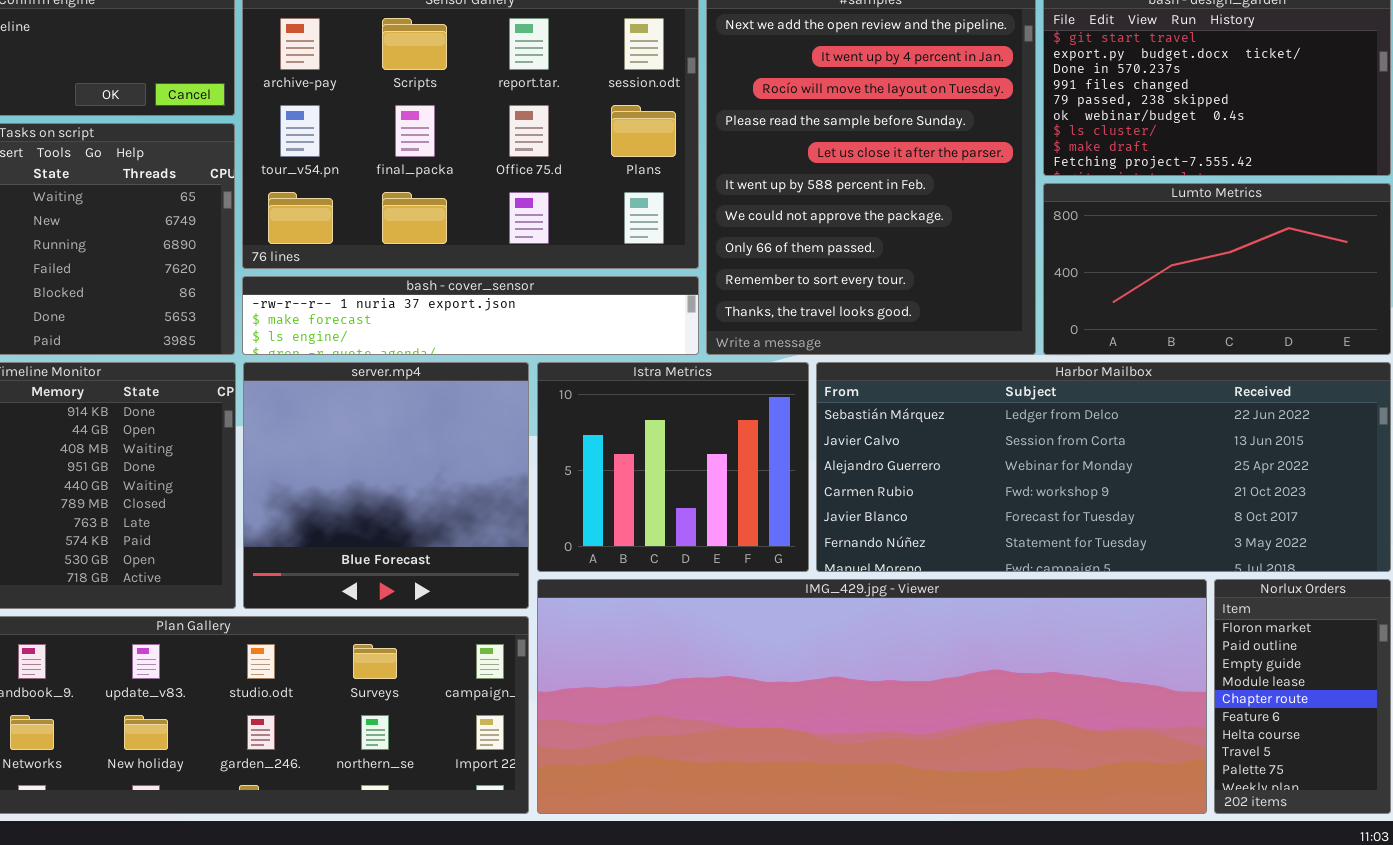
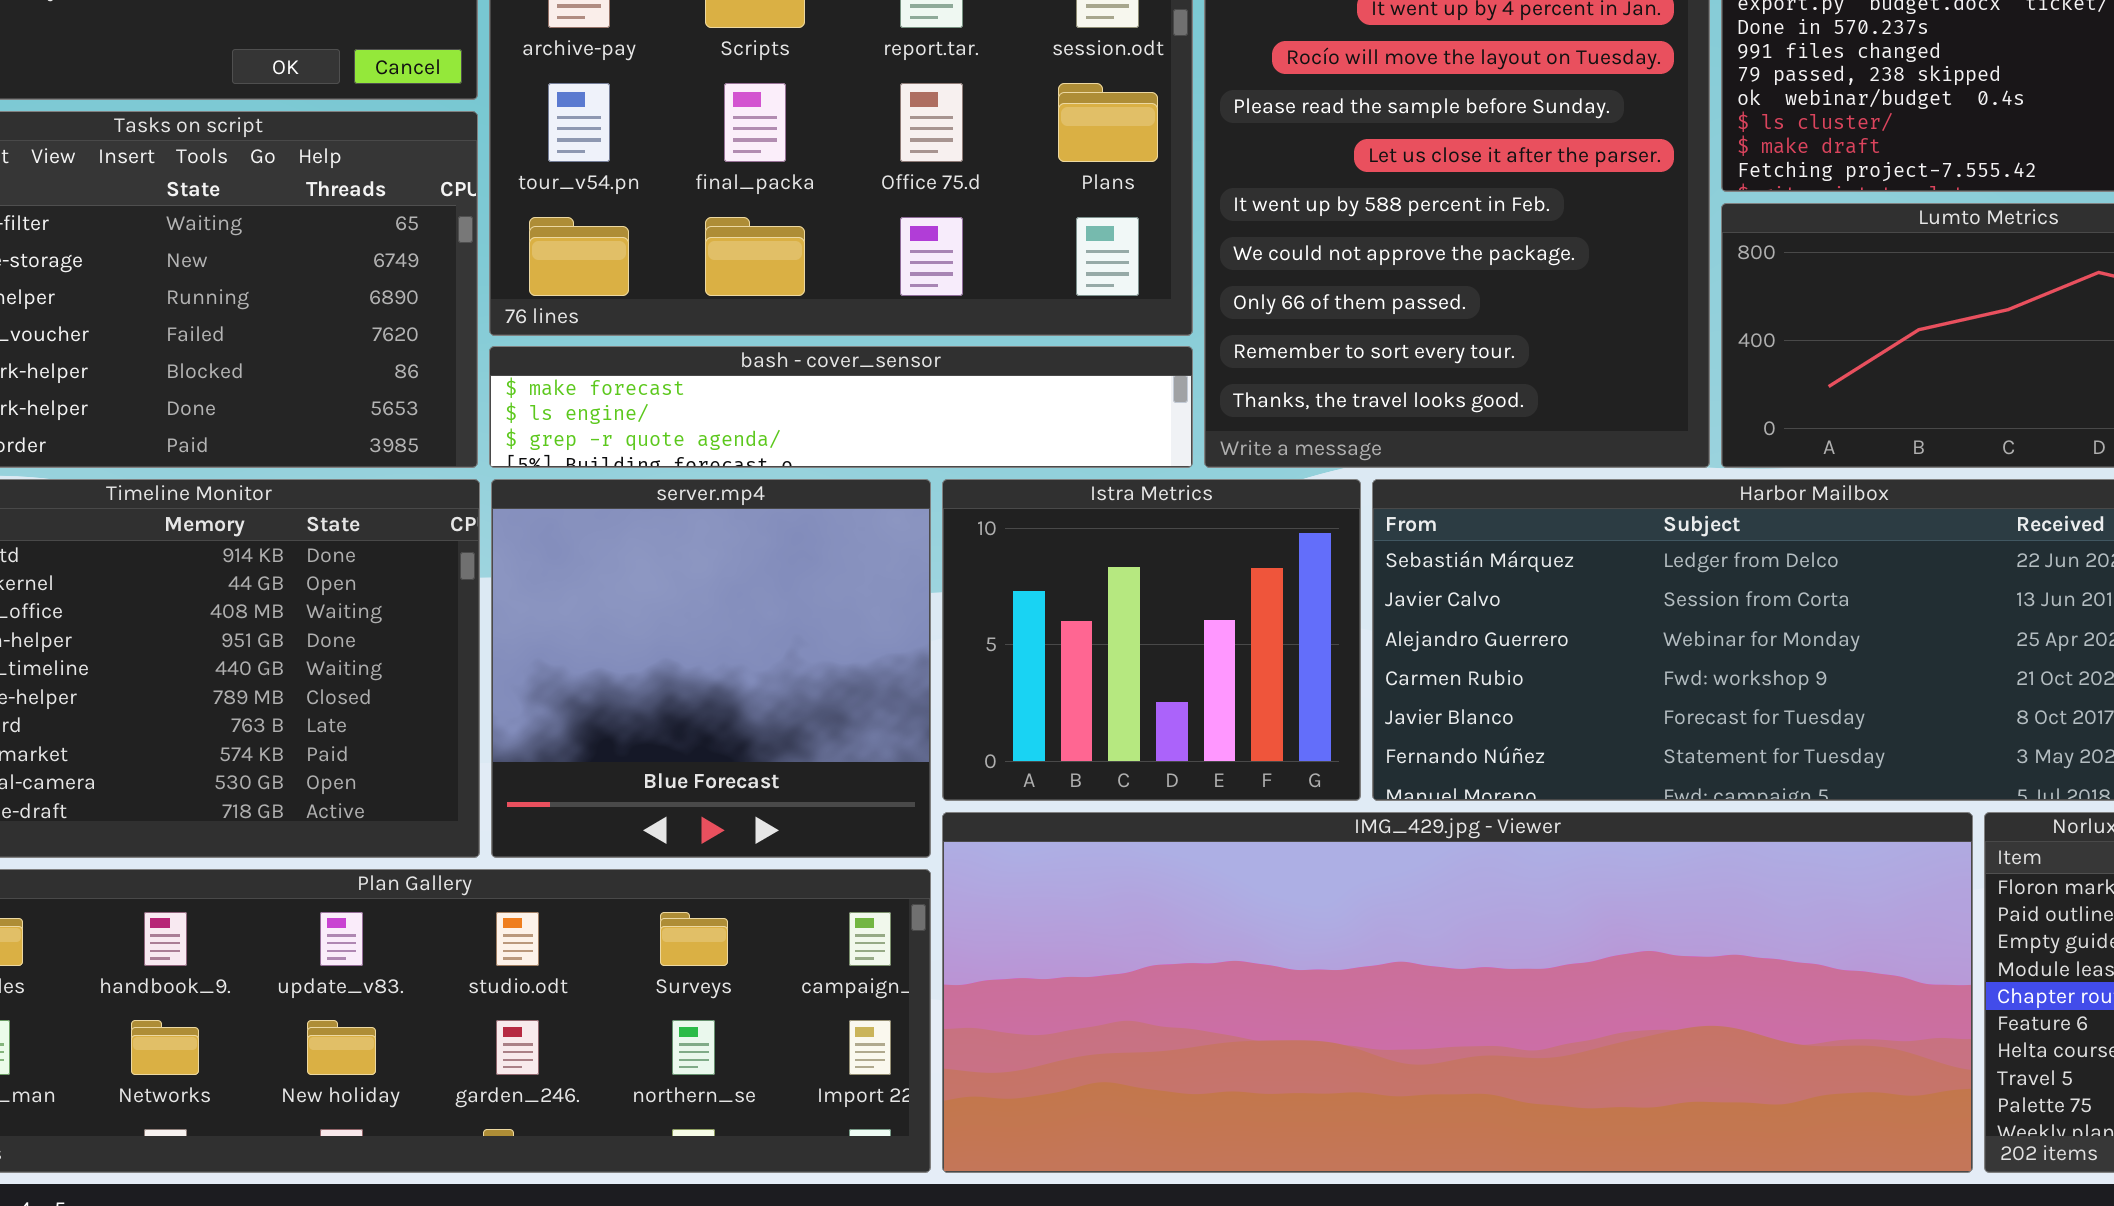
bash - cover_sensor: [242,276,699,355] -> [489,346,1193,468], scrolled down 1 row

